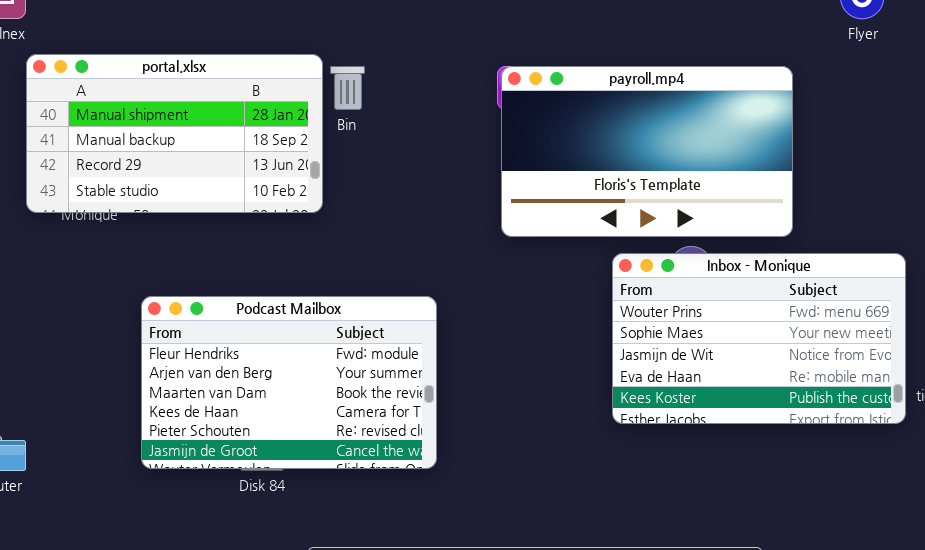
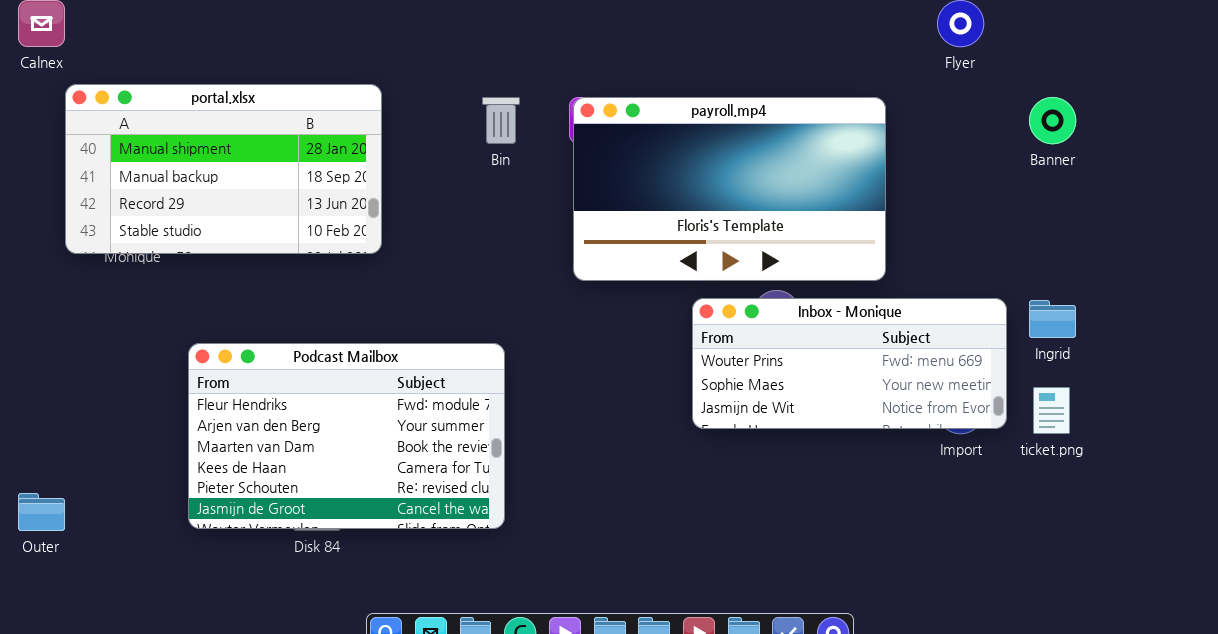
Bin: [330,66,365,110] -> [482,97,520,144], moved
Inbox - Monique: [612,253,906,424] -> [692,298,1007,429], resized

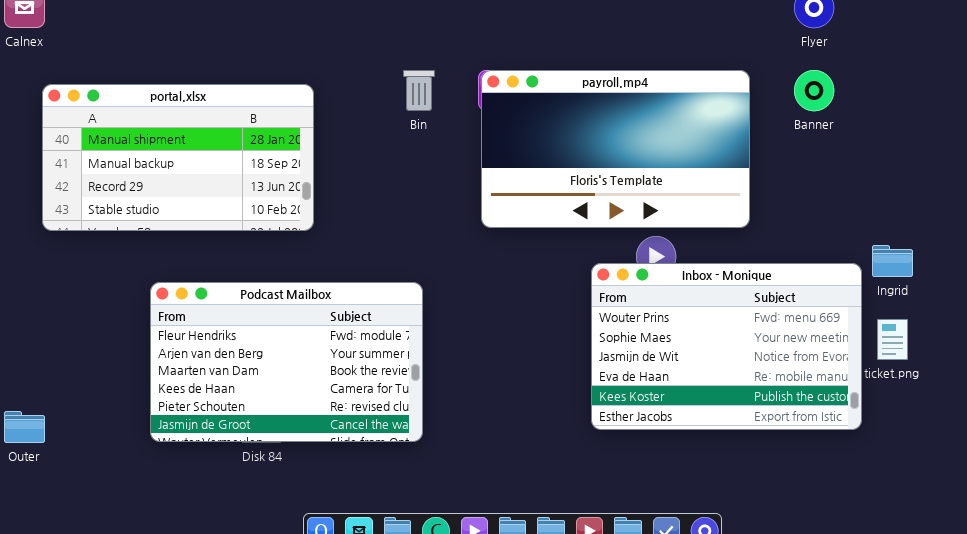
portal.xlsx: [65,84,382,254] -> [42,84,314,231], moved
Banner: [1029,97,1076,144] -> [794,70,834,111], moved
Inbox - Monique: [692,298,1007,429] -> [591,263,862,430], moved, resized

